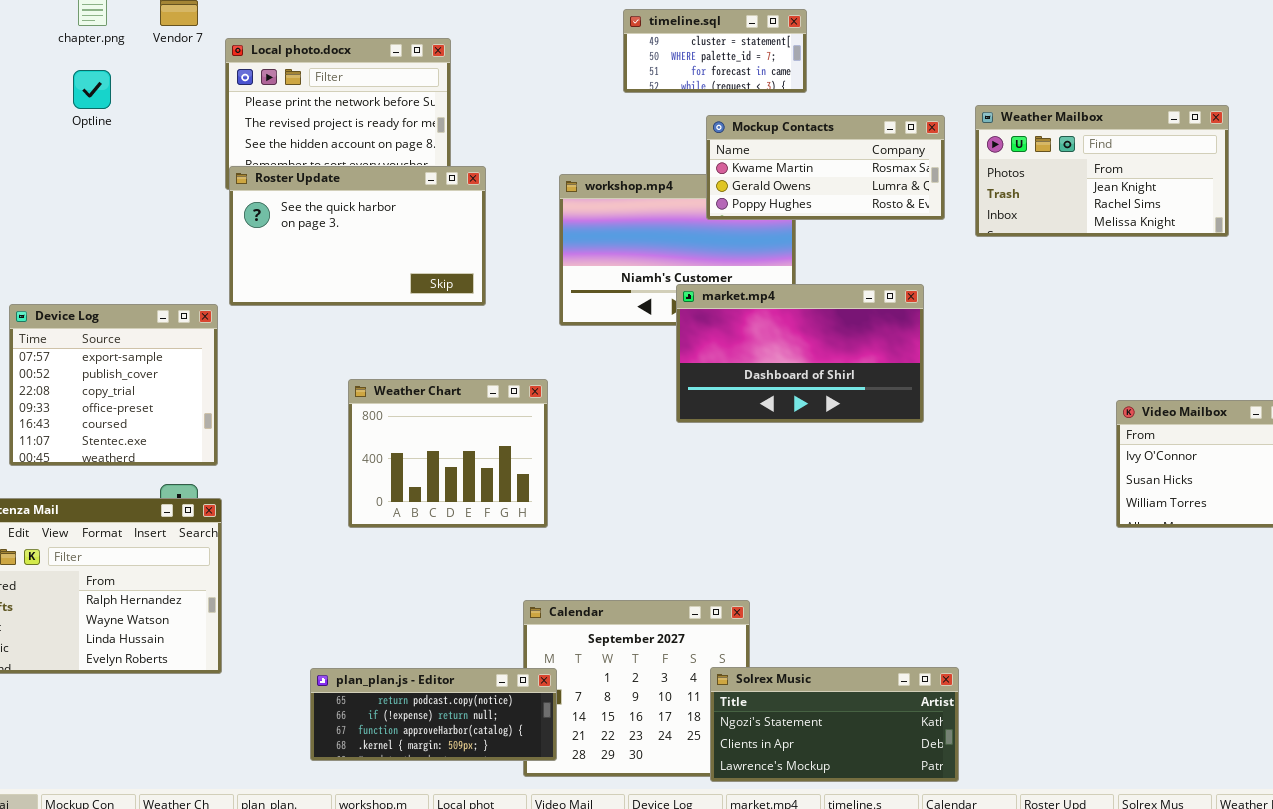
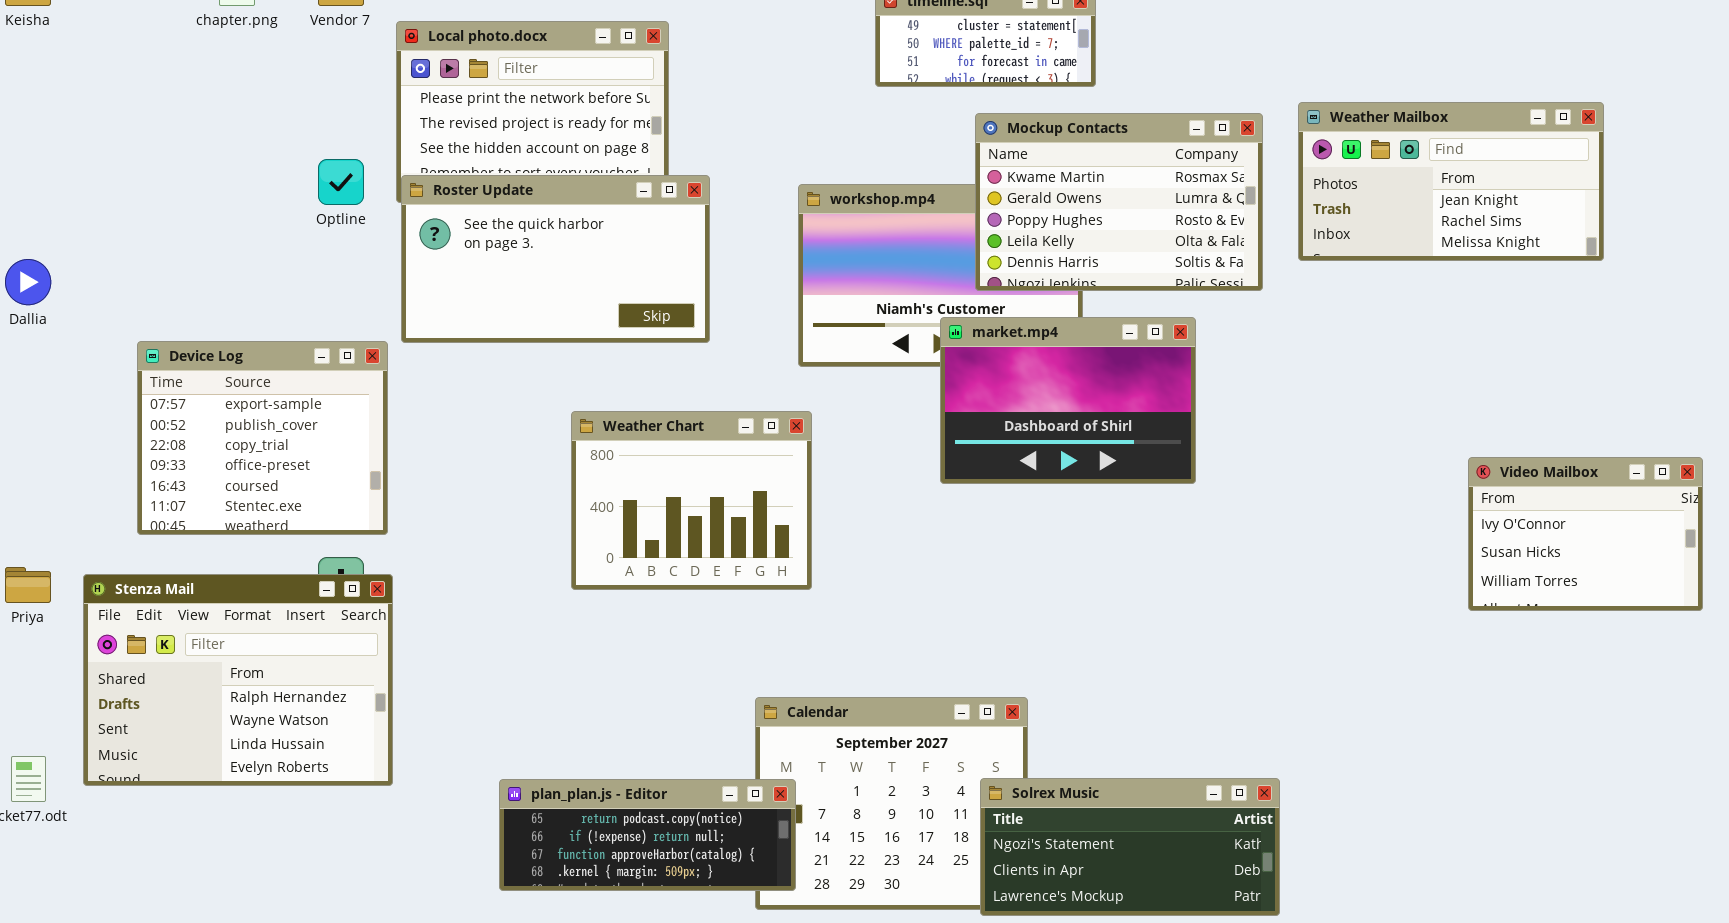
Optline: [73,70,111,109] -> [318,159,364,205], moved
Mockup Contacts: [706,115,945,220] -> [975,113,1263,291], resized
market.mp4: [676,284,924,423] -> [940,317,1196,484], resized
Weather Chart: [348,379,548,528] -> [571,411,812,590], moved

